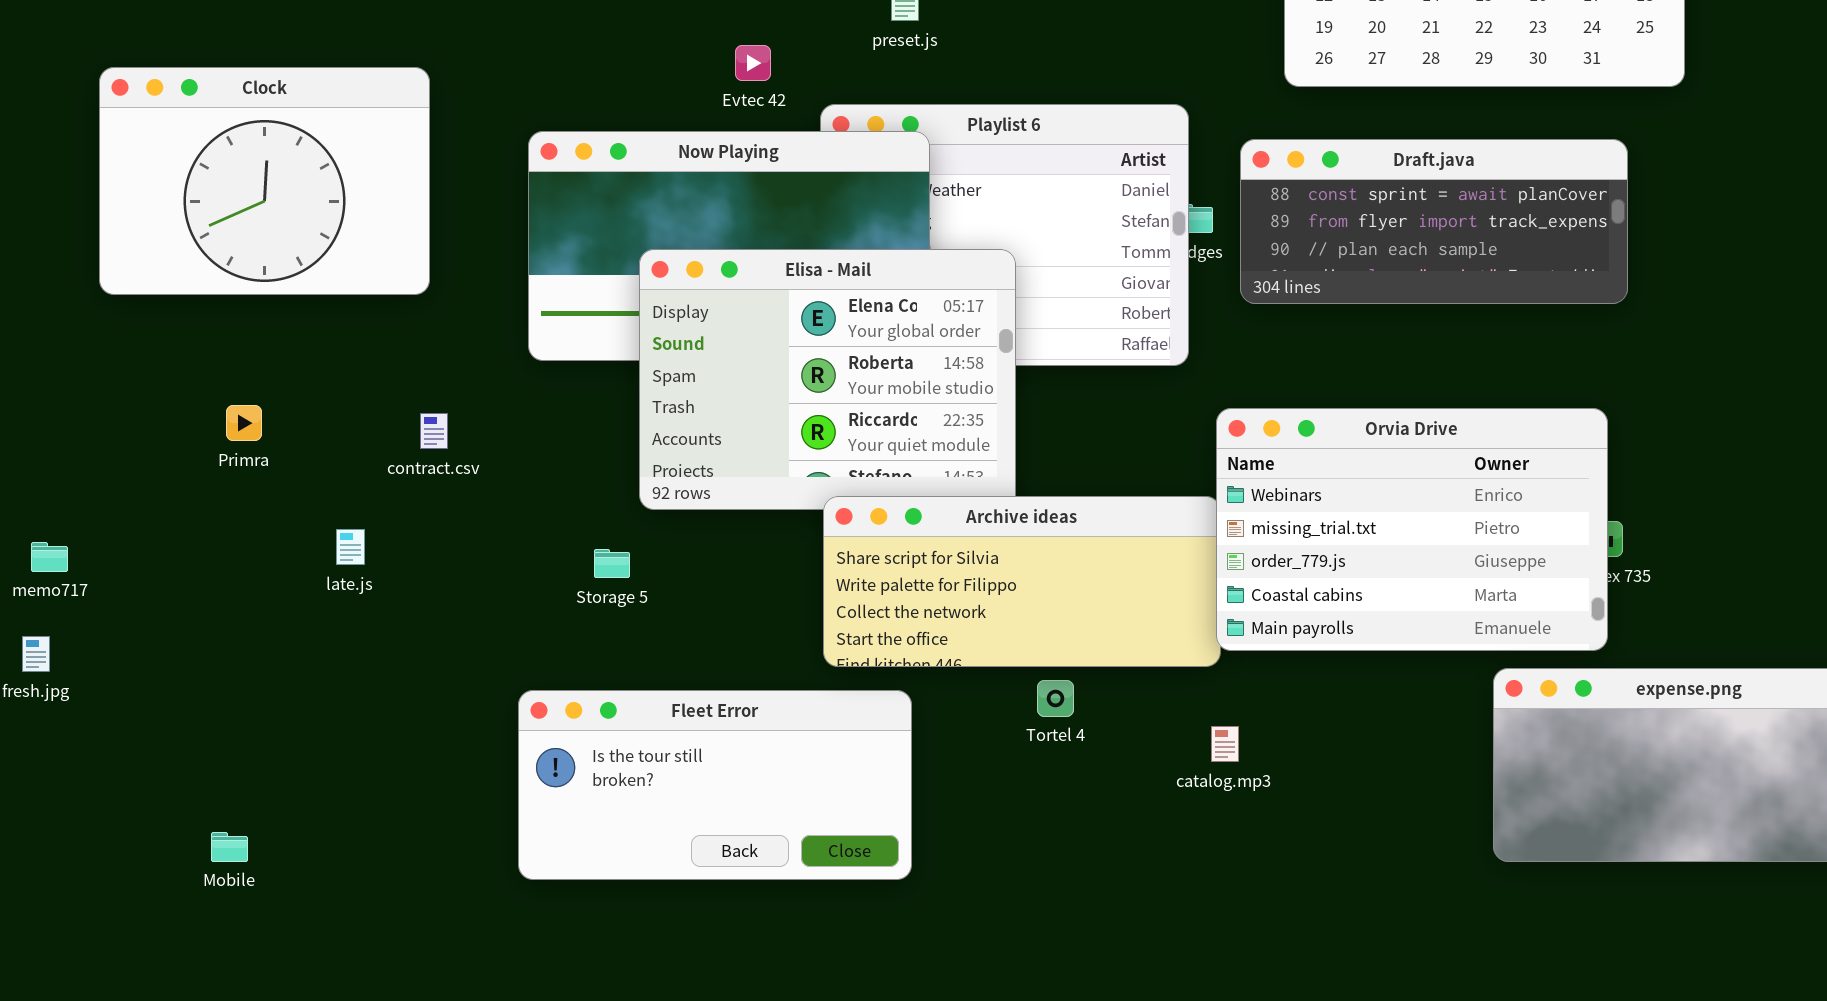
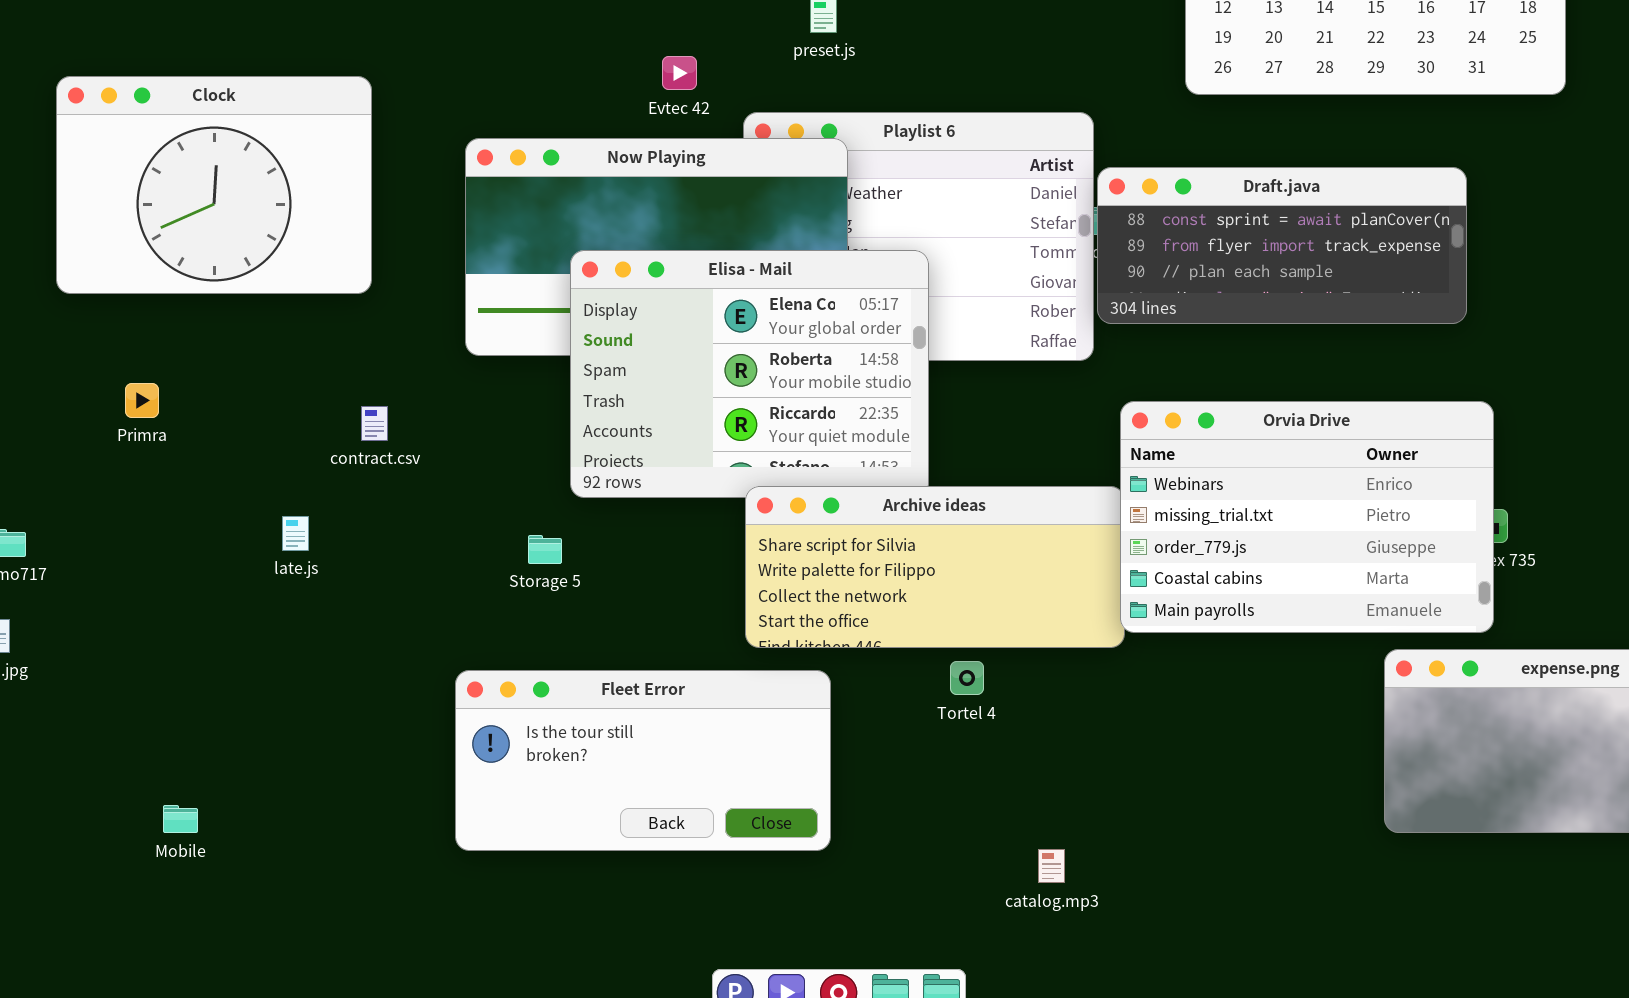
Draft.java: [1240,139,1628,304] -> [1097,167,1467,324], moved
Primra: [226,405,262,441] -> [125,383,159,418], moved
catalog.mp3: [1211,726,1239,762] -> [1038,849,1065,883], moved

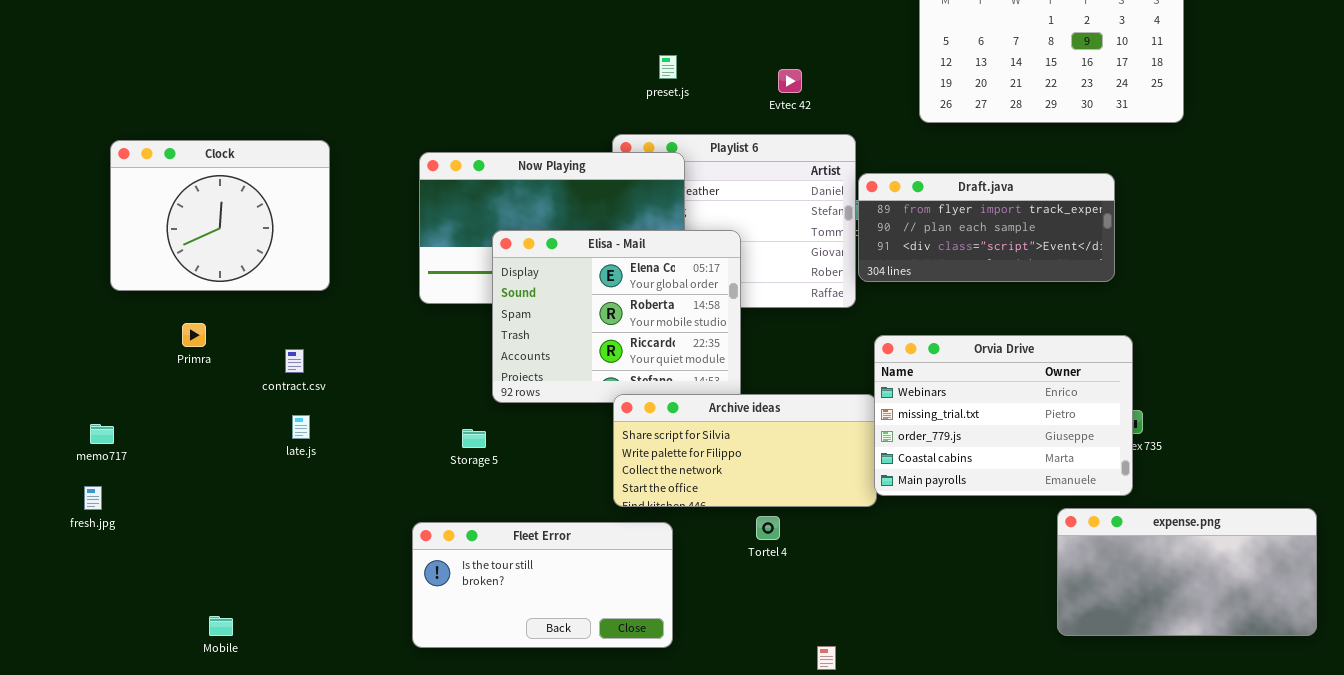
Evtec 42: [662,56,697,90] -> [778,69,802,93], moved
Clock: [56,76,372,294] -> [110,140,330,291], moved
Draft.java: [1097,167,1467,324] -> [858,173,1115,282], scrolled down 1 row
contract.csv: [361,406,388,441] -> [285,349,304,373], moved

